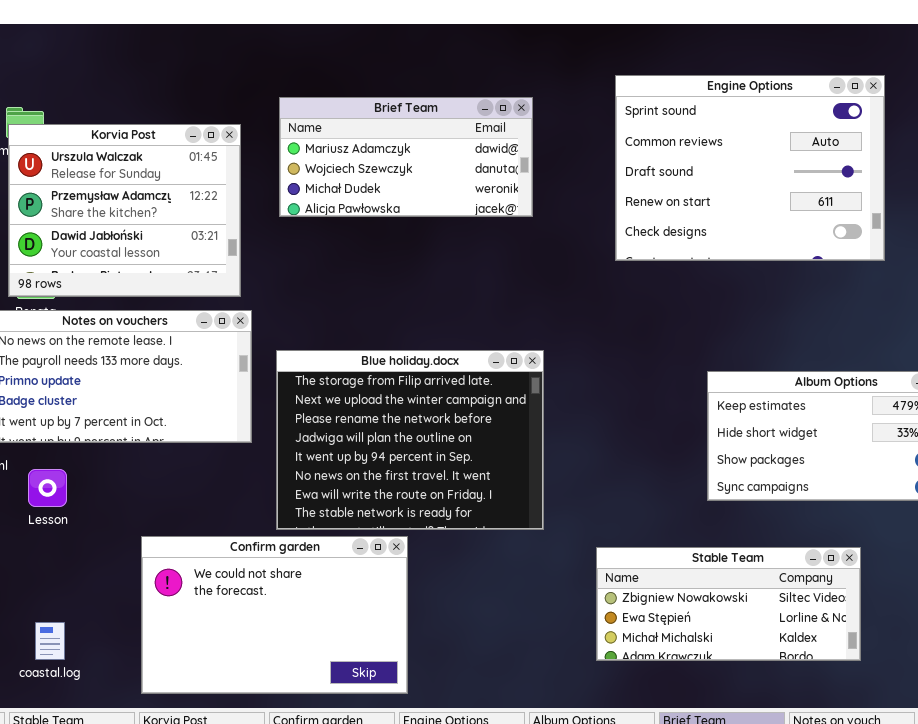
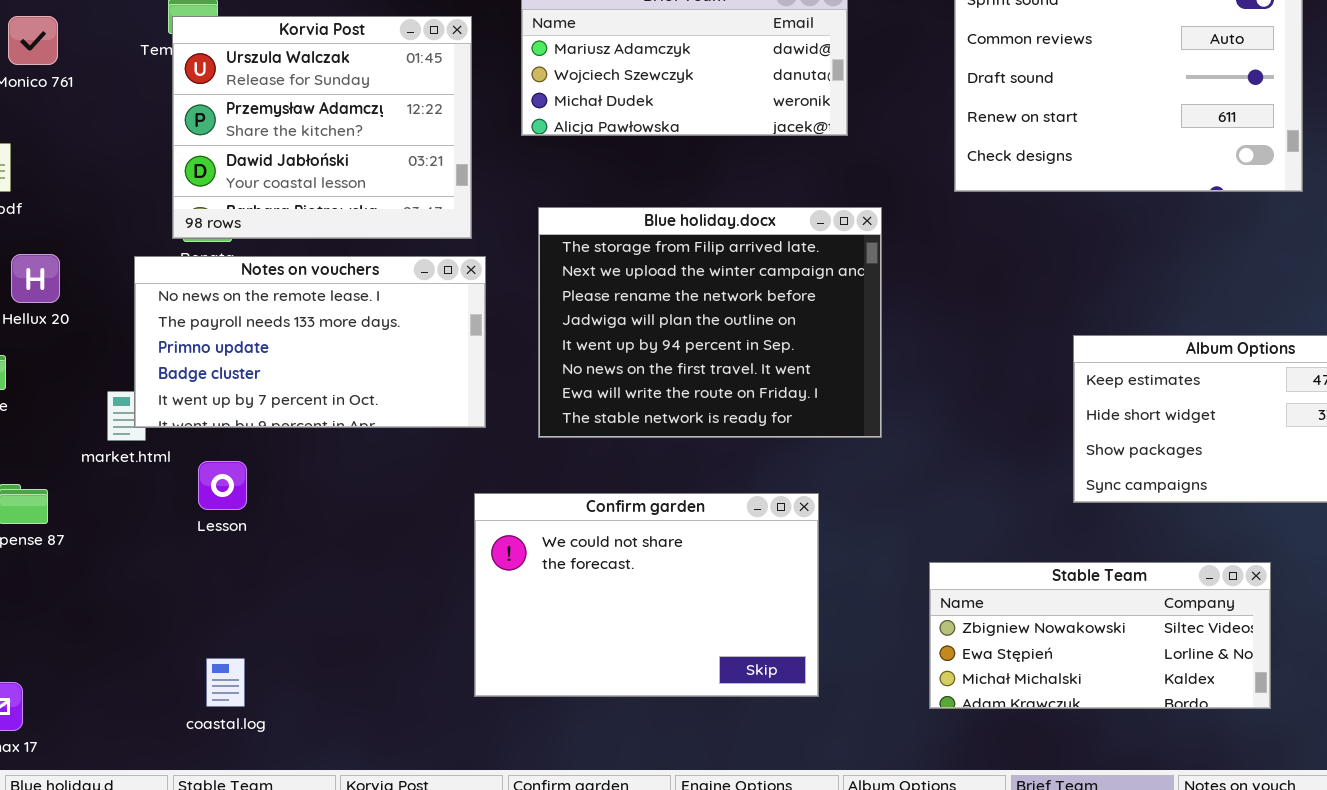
Blue holiday.docx: [276,350,544,530] -> [538,207,882,438], moved
Confirm garden: [141,536,408,694] -> [474,493,819,697], moved

